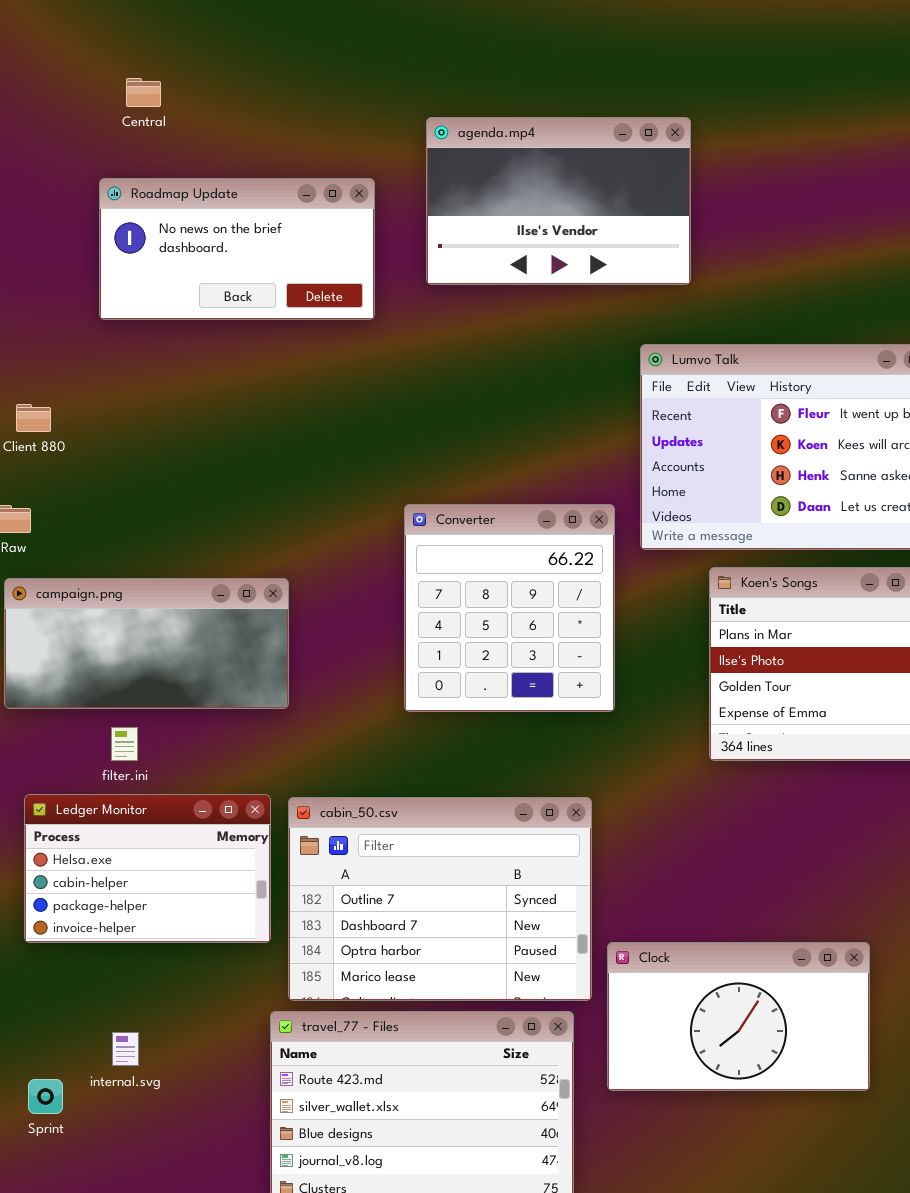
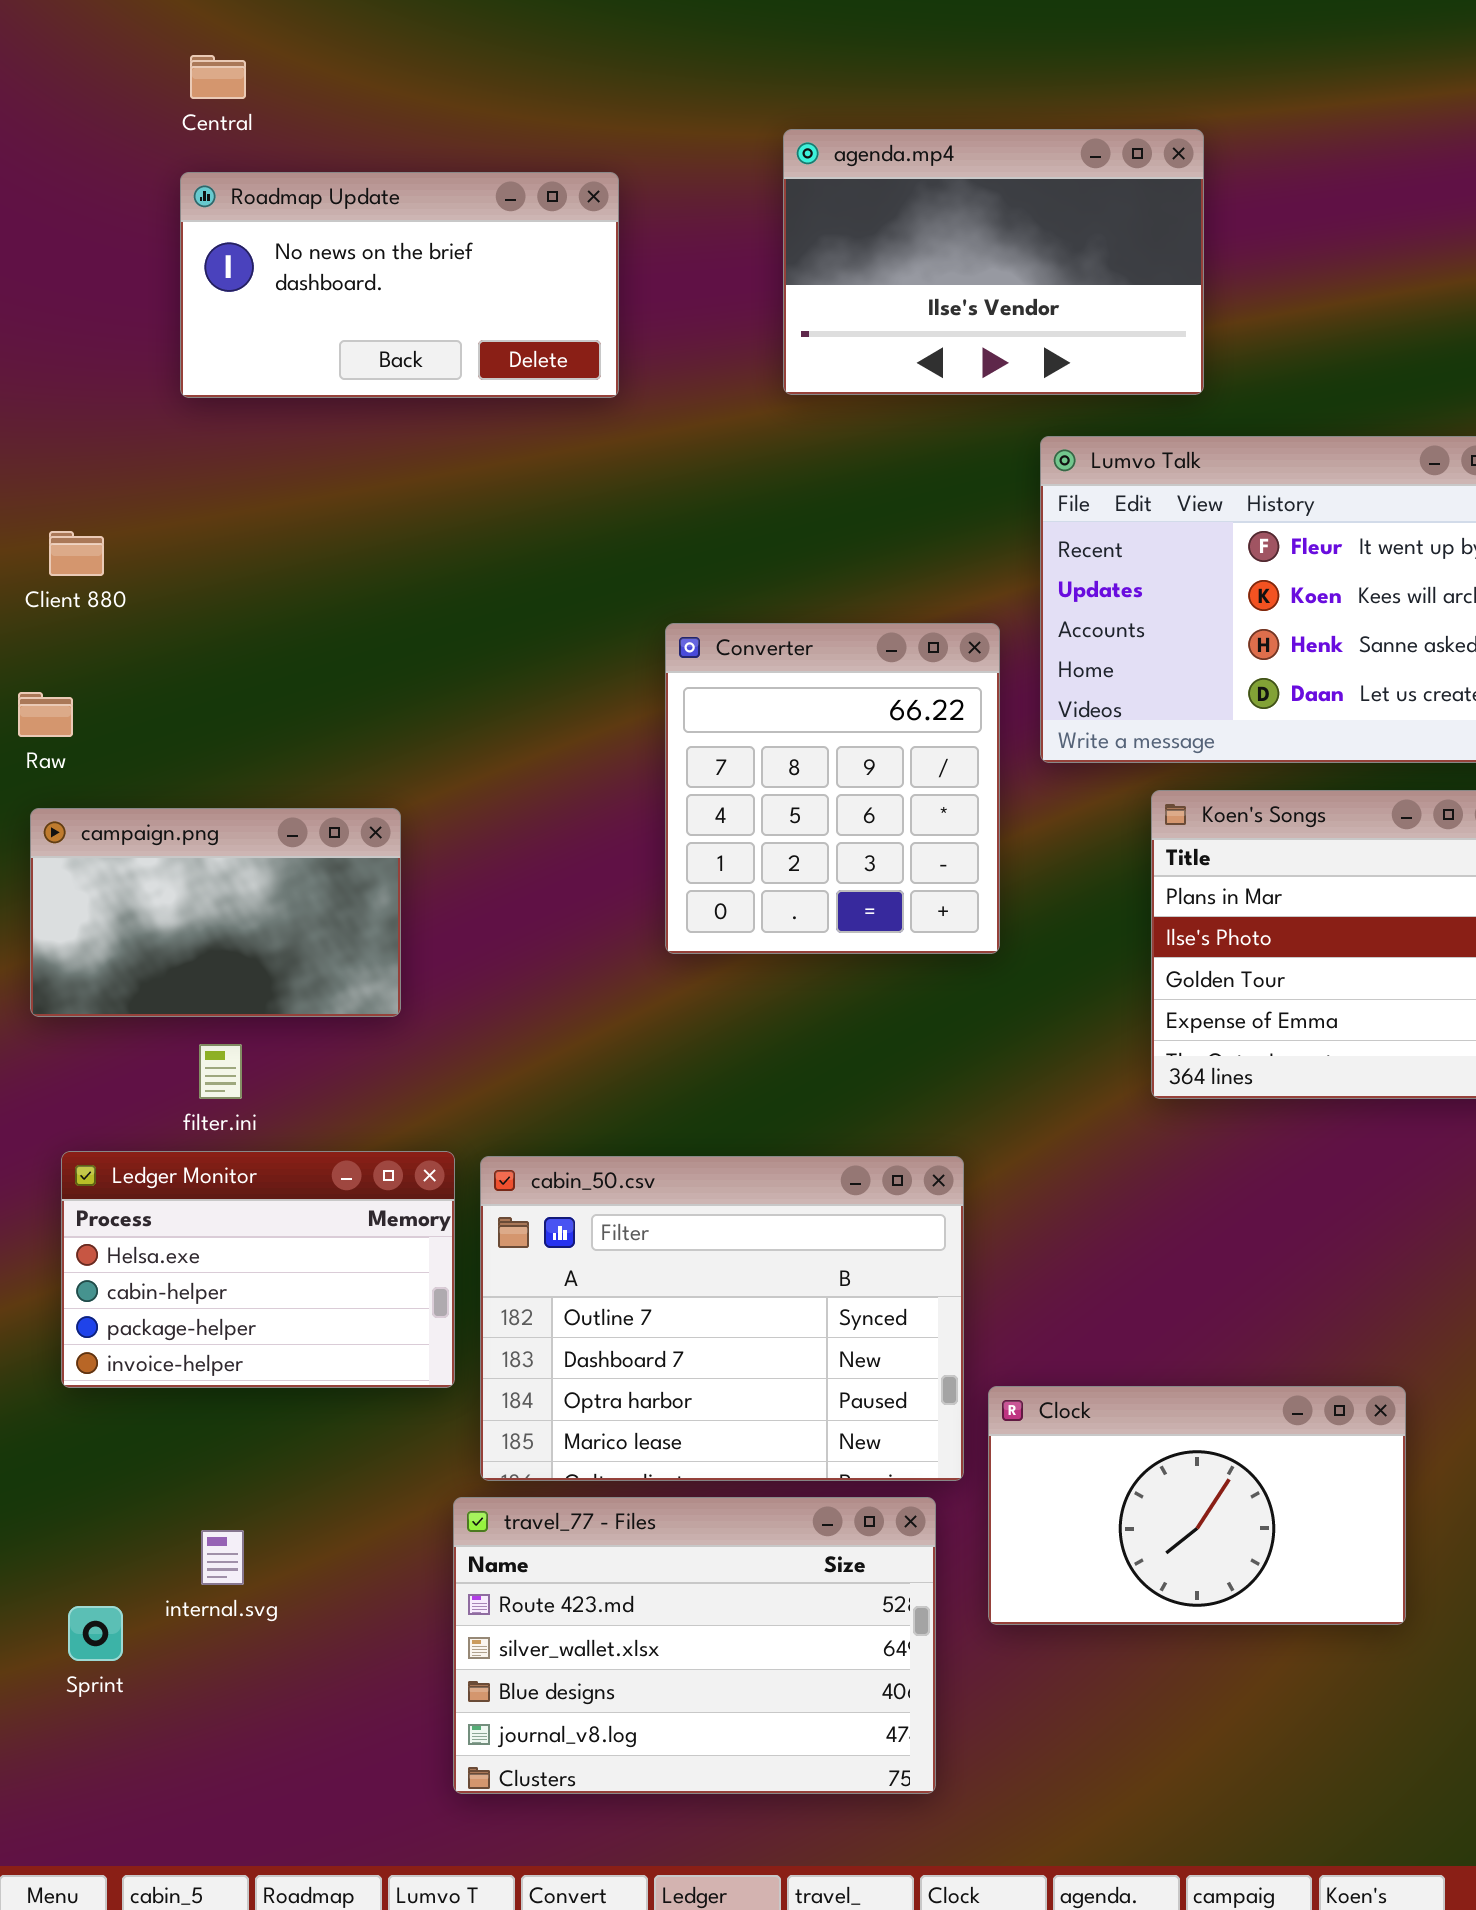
Central: [126,78,161,107] -> [190,55,246,99], moved
agenda.mp4: [426,117,691,285] -> [783,129,1204,395], moved
Converter: [404,504,615,712] -> [665,623,1000,954], moved
campaign.png: [4,578,289,709] -> [30,808,401,1017], resized

